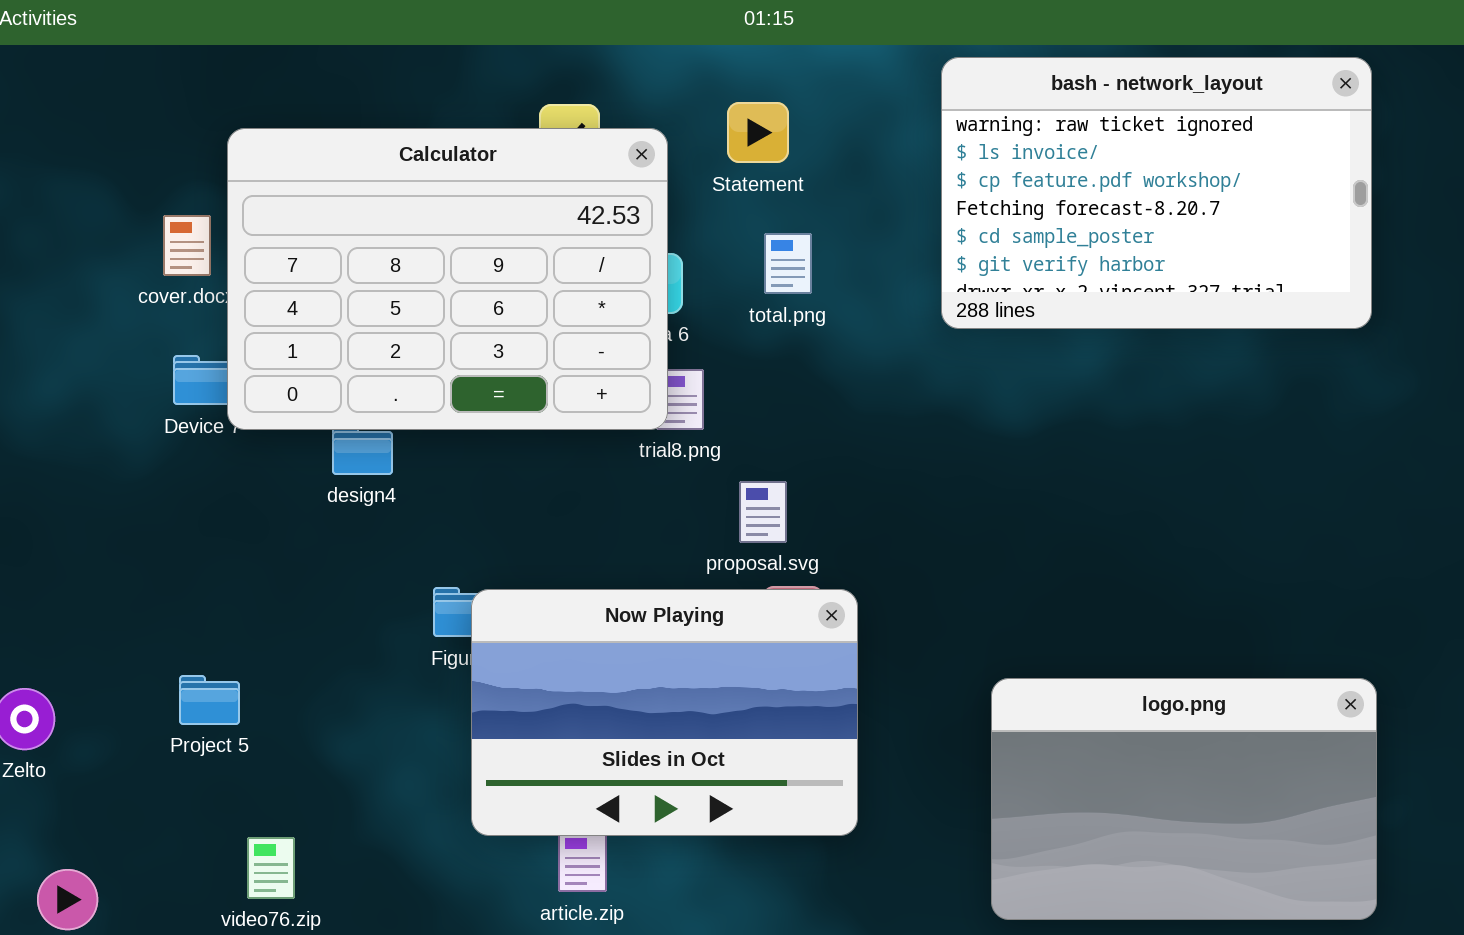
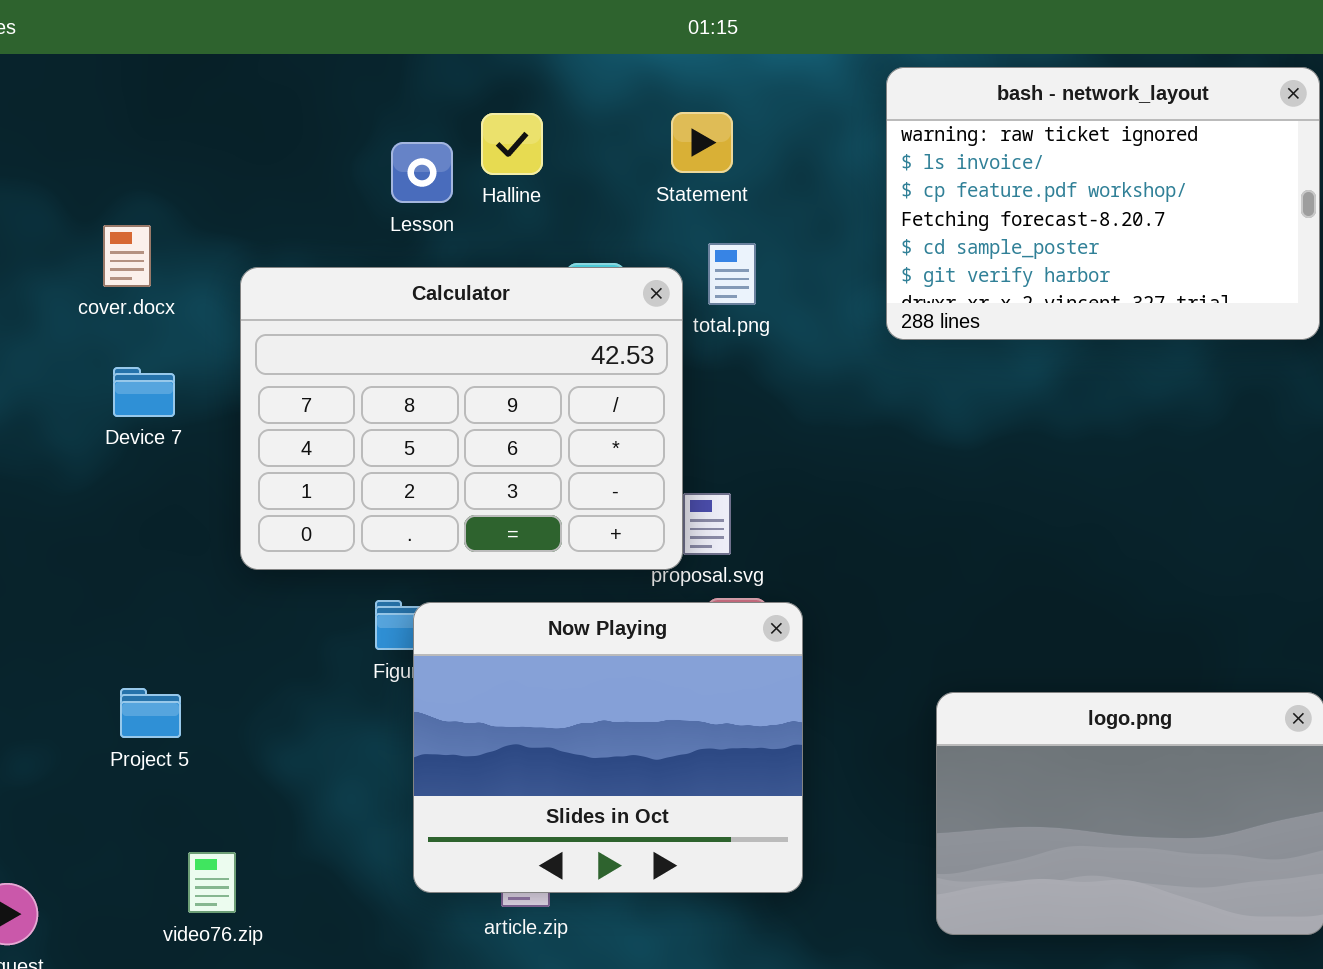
Calculator: [227,128,668,430] -> [240,267,683,570], moved
Now Playing: [471,589,858,836] -> [413,602,803,893], resized

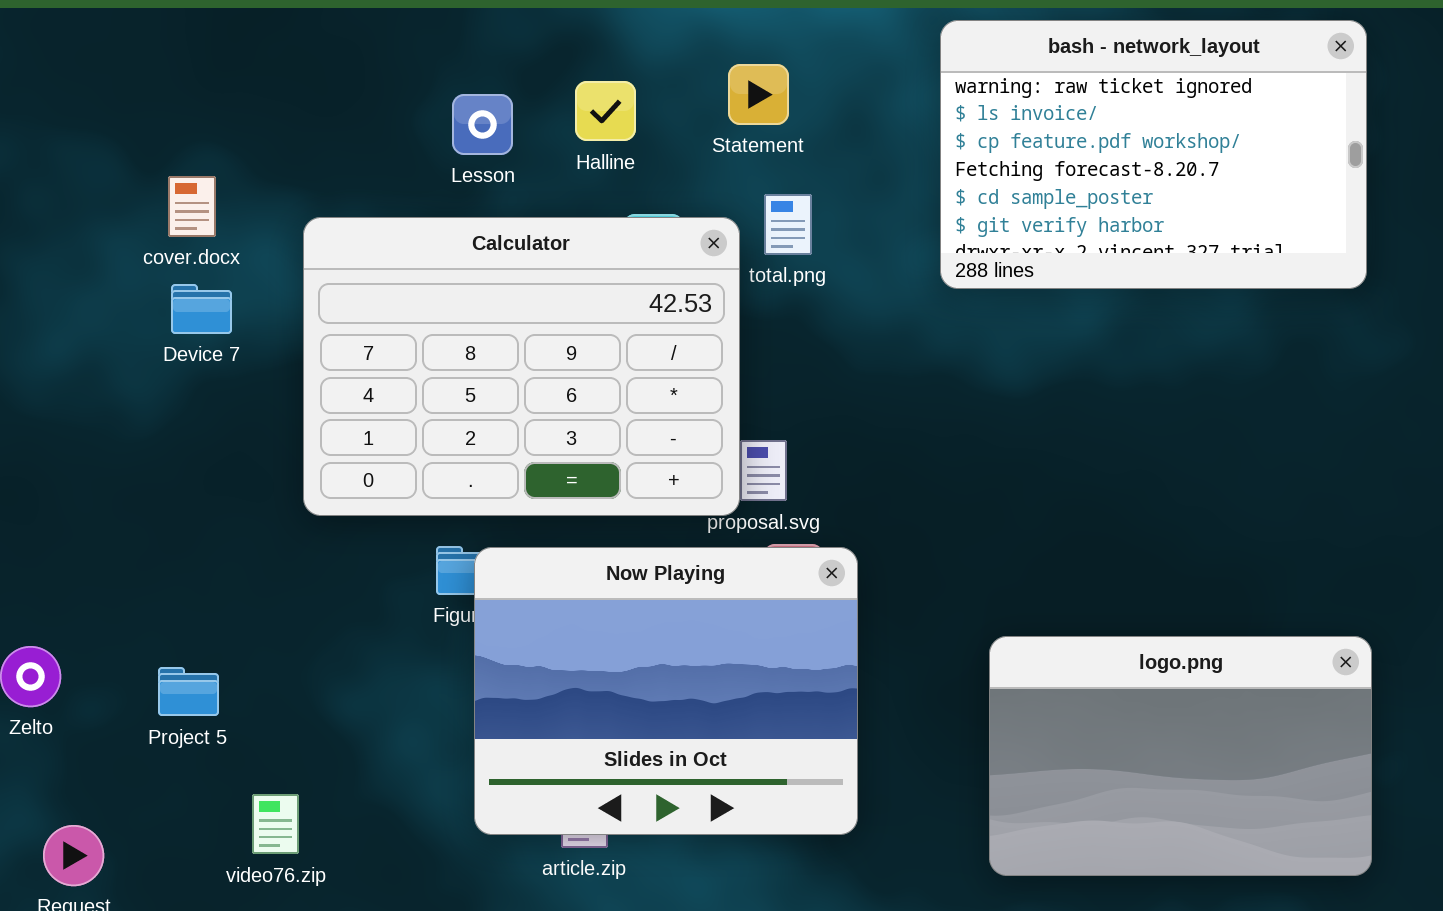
Halline: [481,113,543,175] -> [575,81,636,141], moved
Device 7: [113,367,175,417] -> [171,284,232,334], moved
Project 5: [120,688,181,738] -> [158,667,219,716], moved

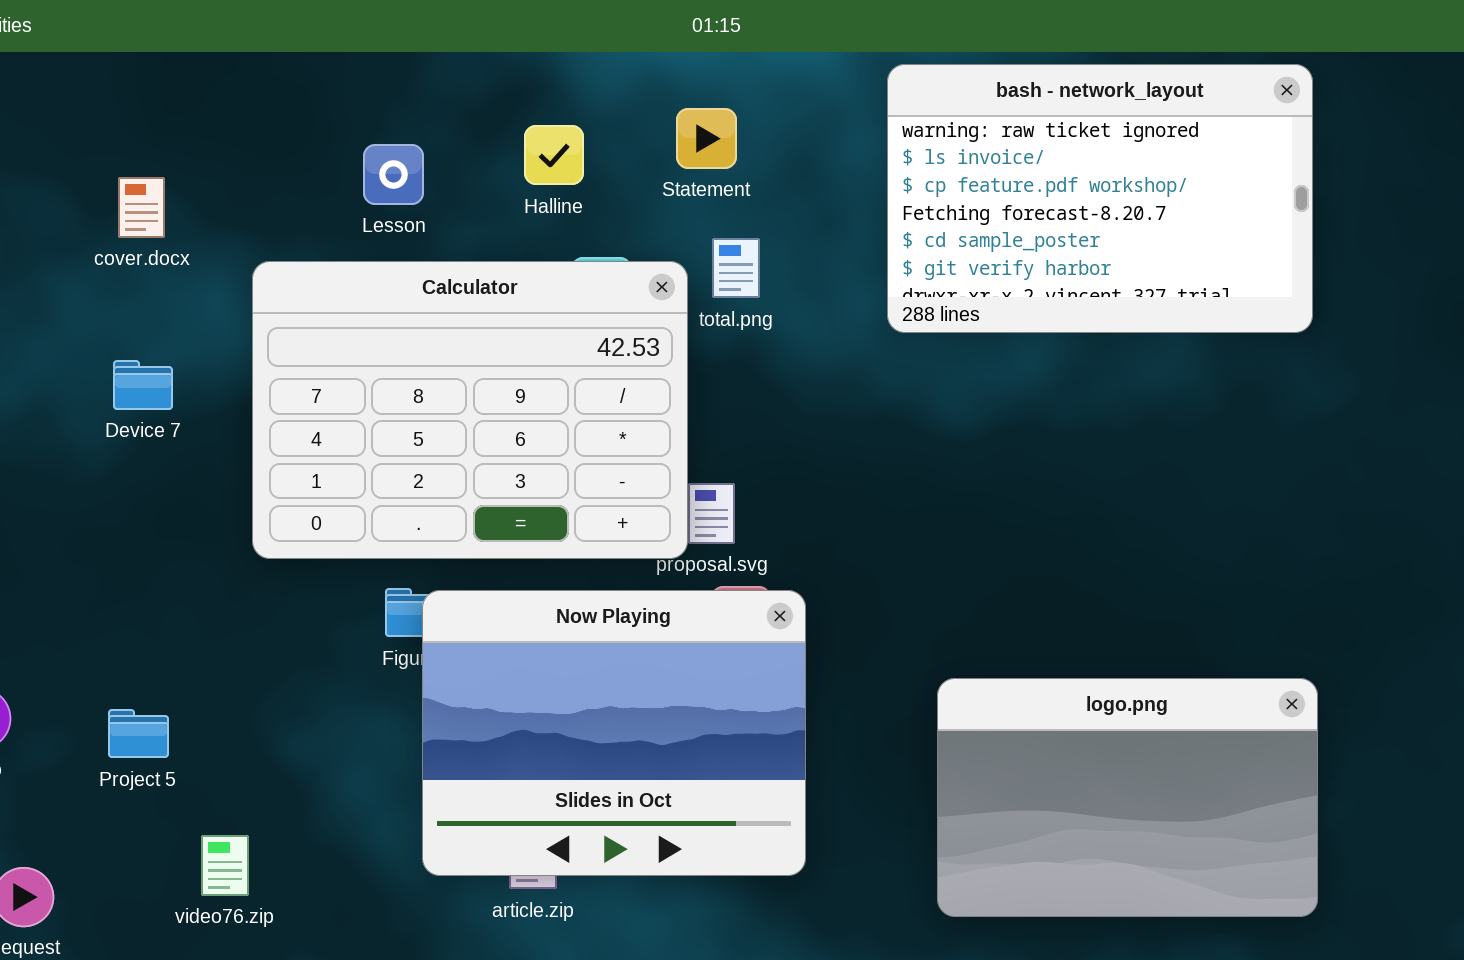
Lesson: [452,94,513,155] -> [363,144,424,205], moved
cover.docx: [168,176,216,237] -> [118,177,165,238], moved
Device 7: [171,284,232,334] -> [113,360,173,410], moved

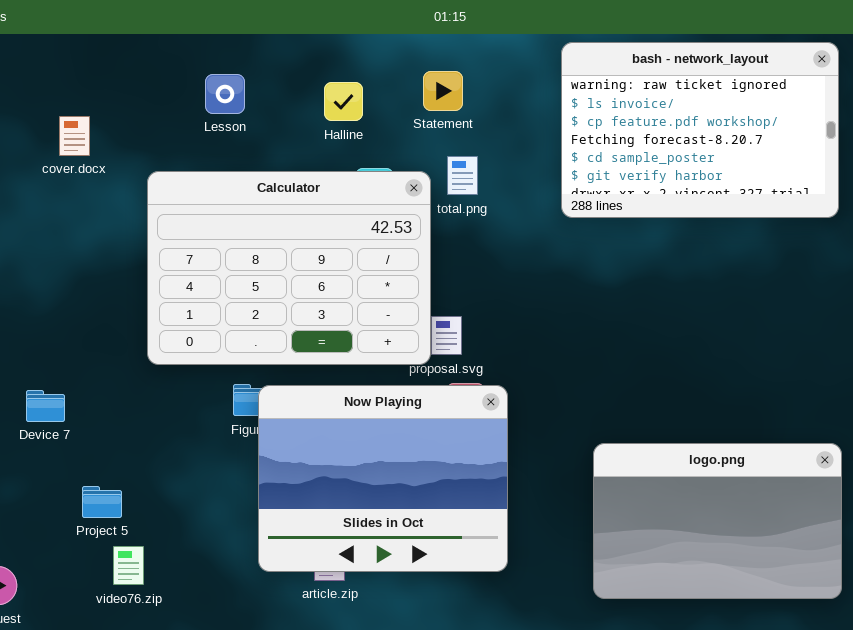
Lesson: [363,144,424,205] -> [205,74,245,114], moved
Device 7: [113,360,173,410] -> [26,390,65,422], moved
Project 5: [108,709,169,758] -> [82,486,122,518], moved

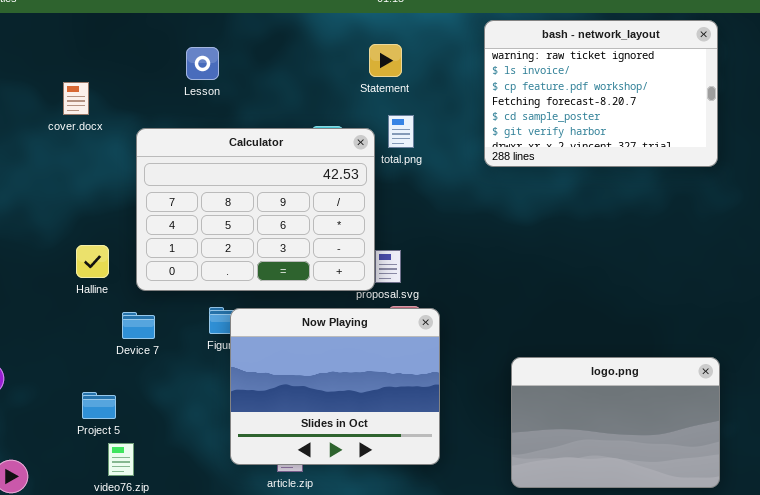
Halline: [324,82,363,121] -> [76,245,109,278], moved
Device 7: [26,390,65,422] -> [122,312,155,339], moved

